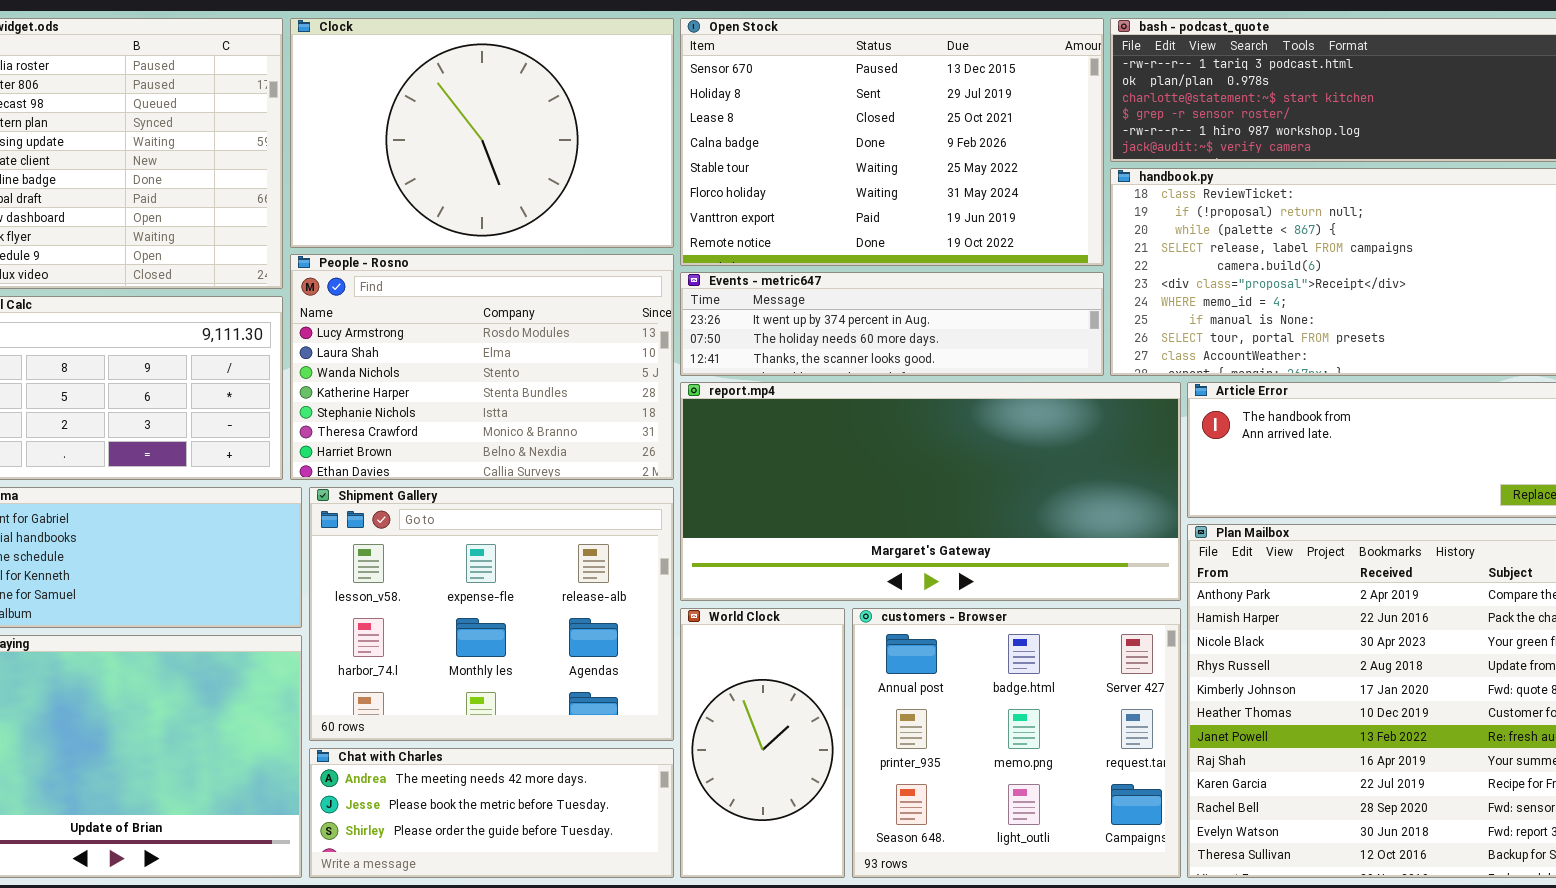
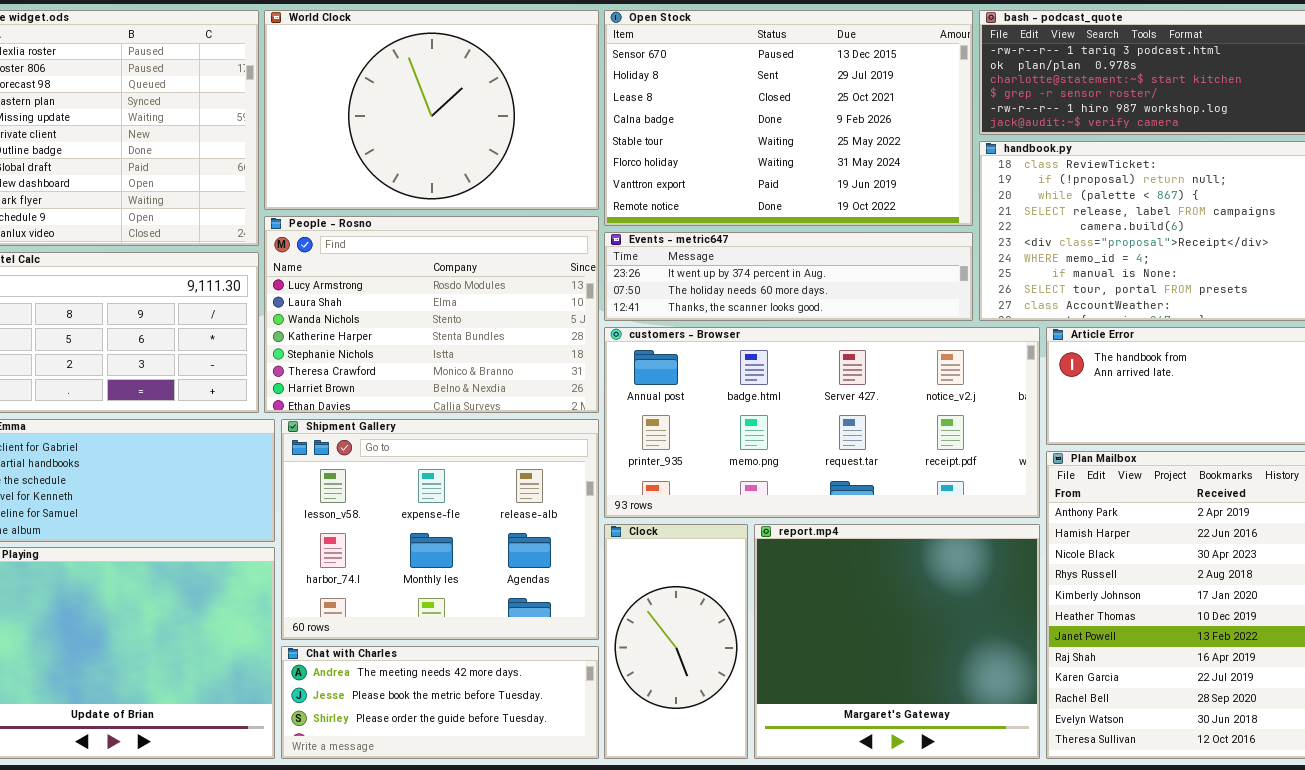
Clock: [290,18,674,248] -> [604,524,748,759], moved, resized
report.mp4: [680,382,1181,601] -> [754,524,1040,759], moved, resized
World Clock: [680,608,845,878] -> [264,10,599,210], moved, resized
customers - Browser: [852,608,1181,878] -> [604,327,1040,518], moved, resized

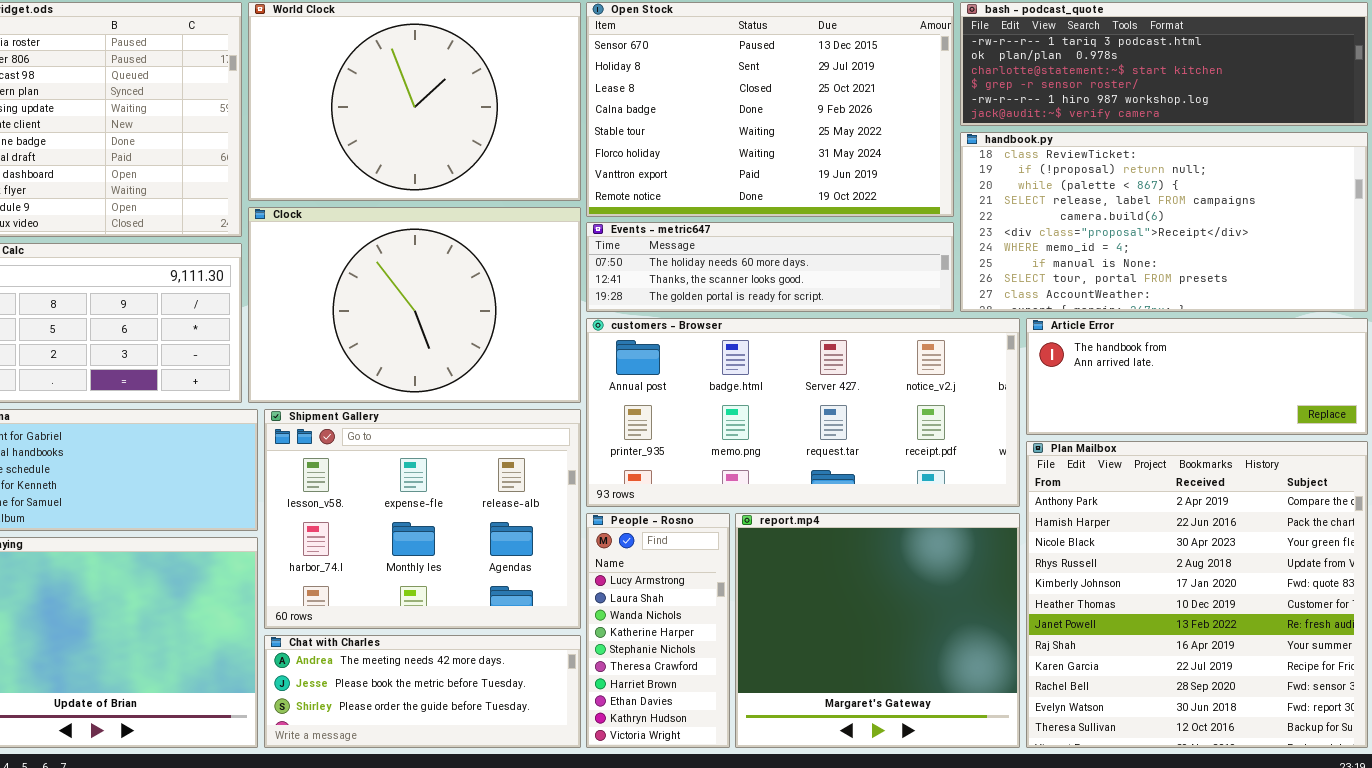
People - Rosno: [264,216,599,413] -> [586,513,730,748], moved, resized
Events - metric647: [604,232,973,321] -> [586,222,954,312], scrolled down 1 row
Clock: [604,524,748,759] -> [248,207,581,403], moved, resized

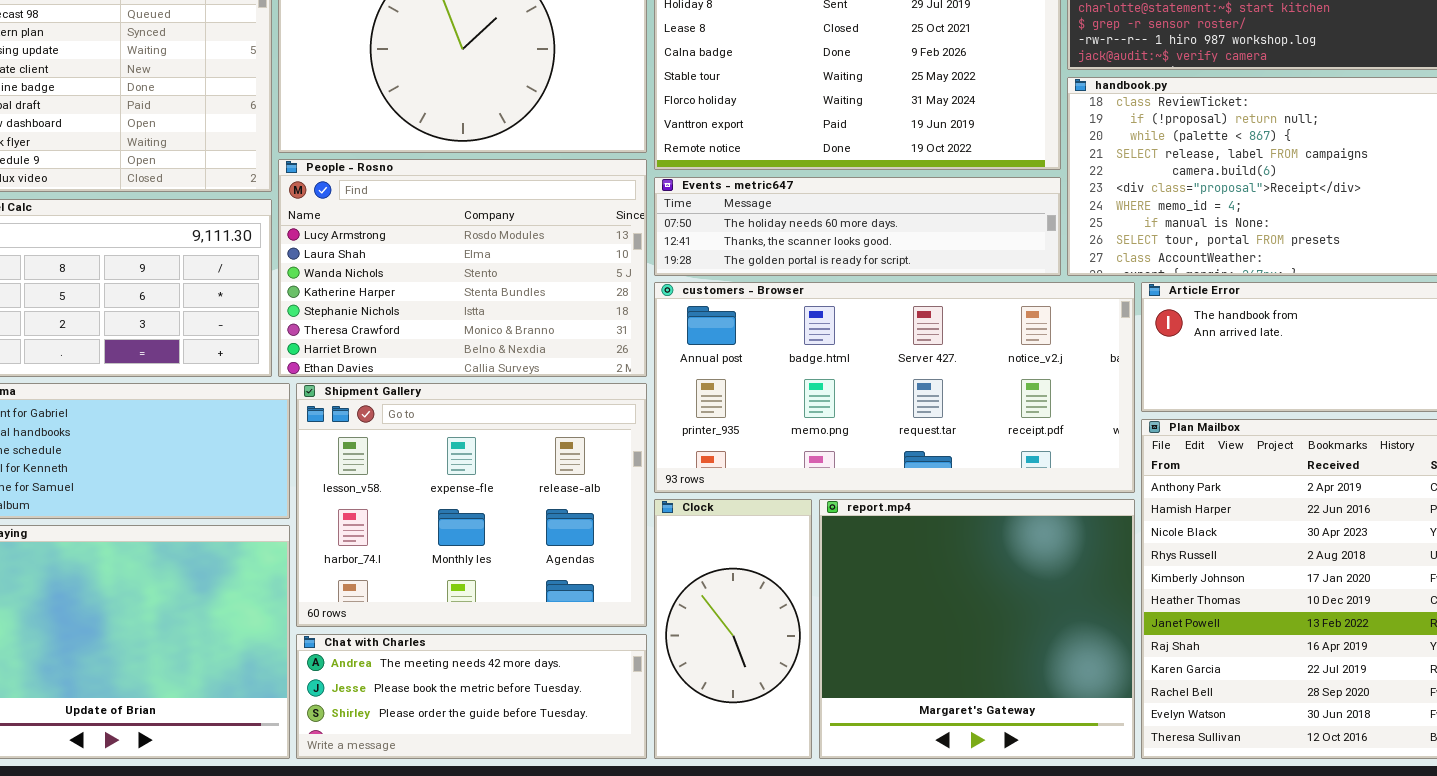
Clock: [248,207,581,403] -> [654,499,812,759], moved, resized
People - Rosno: [586,513,730,748] -> [278,159,647,377], moved, resized

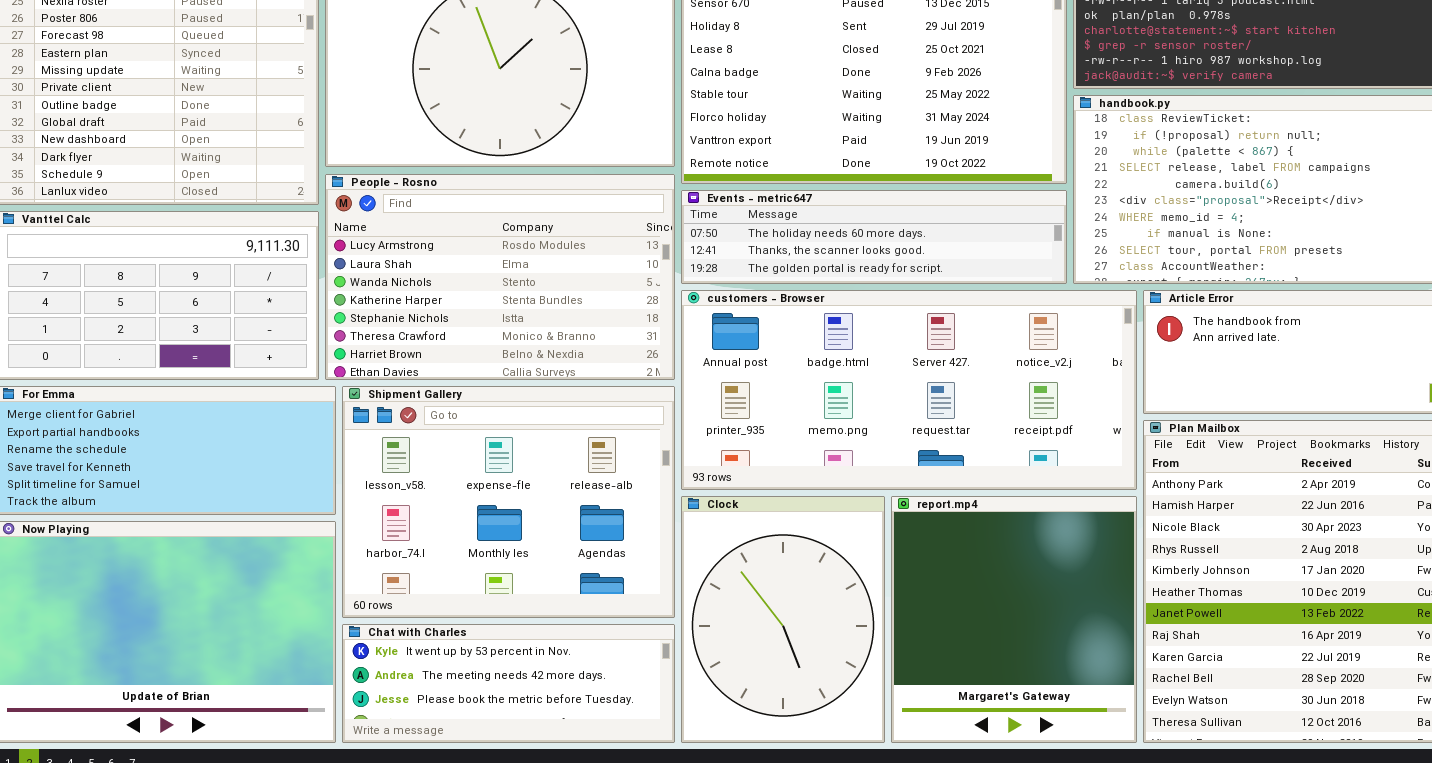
Clock: [654,499,812,759] -> [681,496,885,743], resized
report.mp4: [819,499,1135,759] -> [891,496,1137,743], resized
Chat with Charles: [296,634,647,759] -> [342,624,675,743], scrolled up 1 row

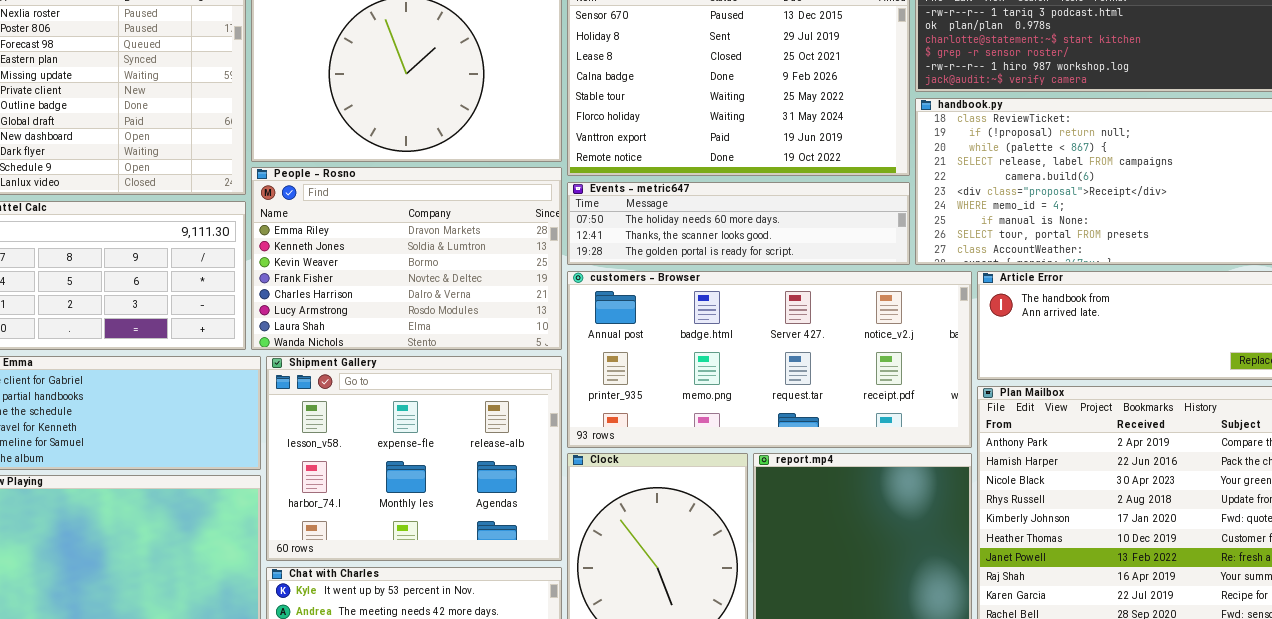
People - Rosno: [325,174,675,380] -> [251,167,562,350], scrolled up 5 rows

